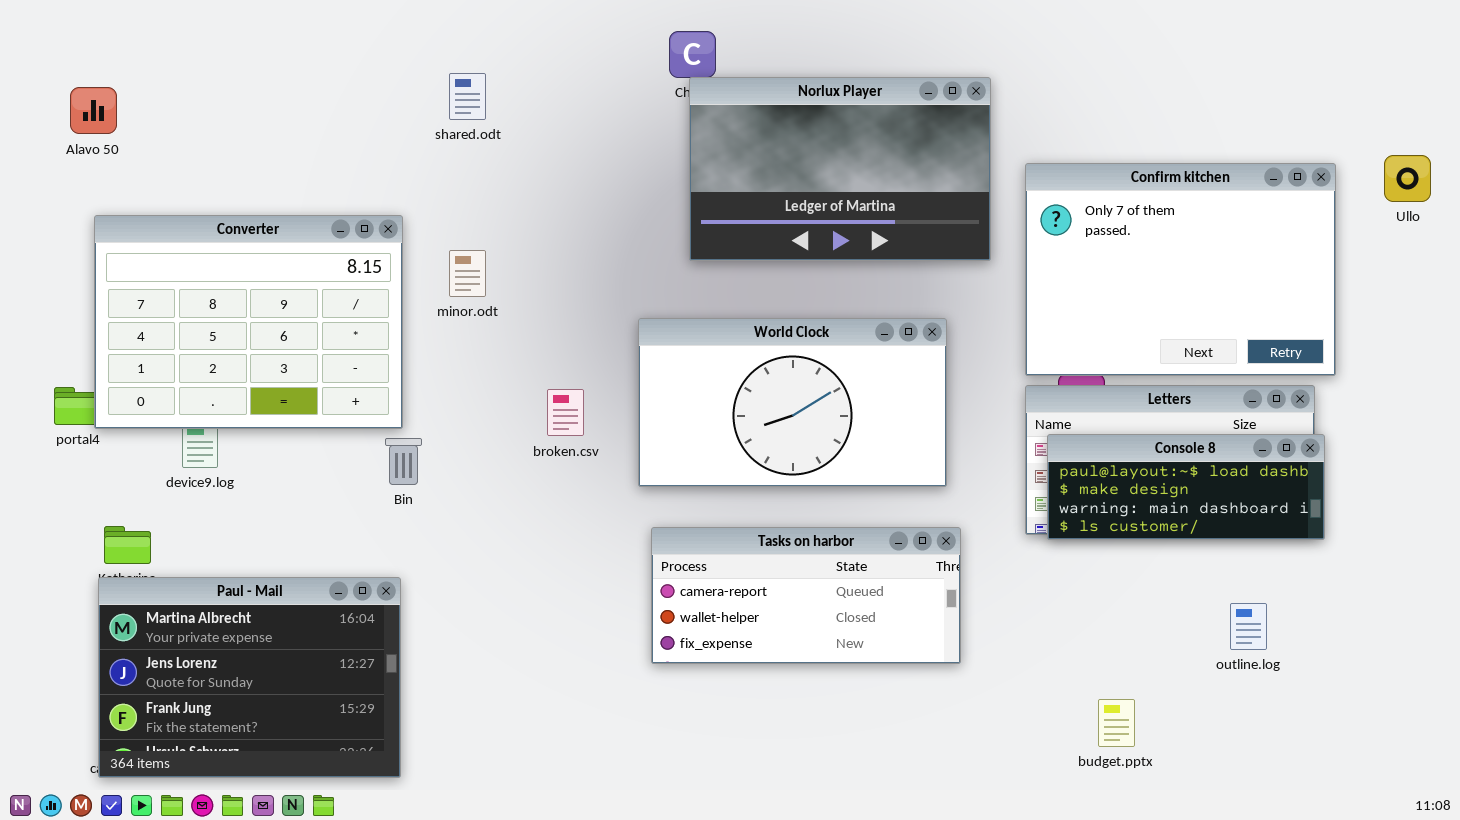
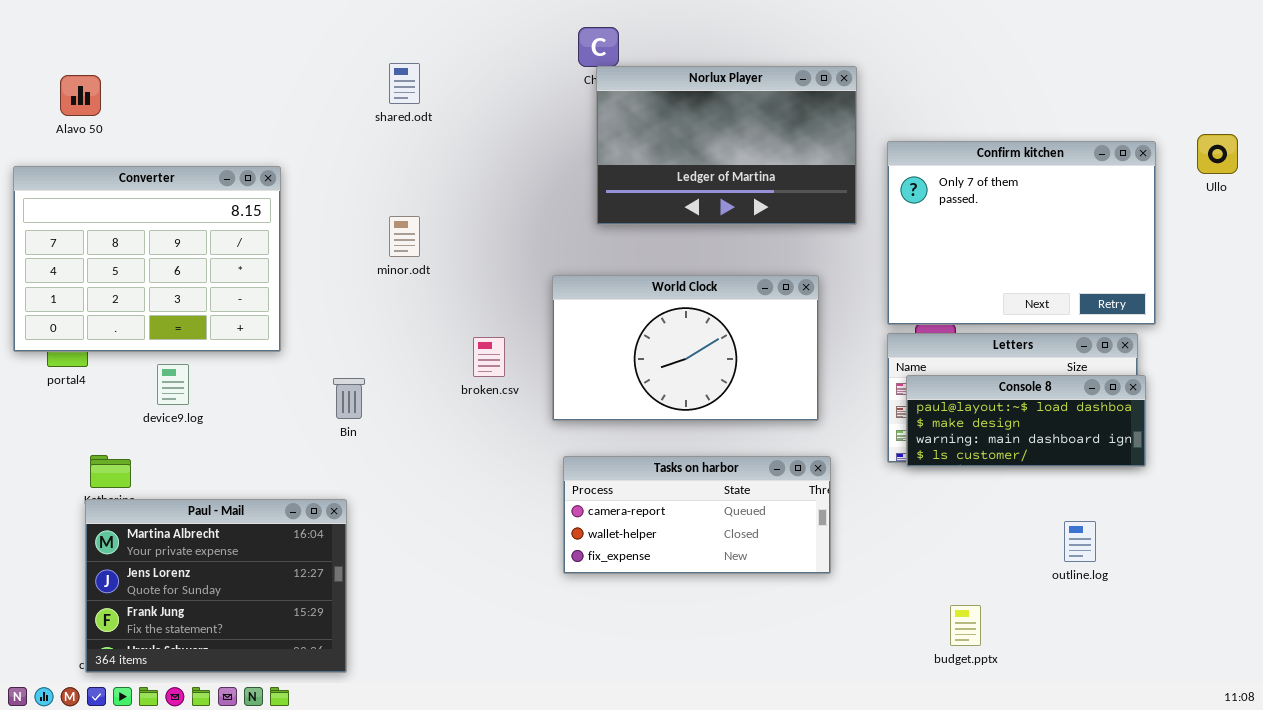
Converter: [94,215,403,429] -> [13,166,281,352], moved

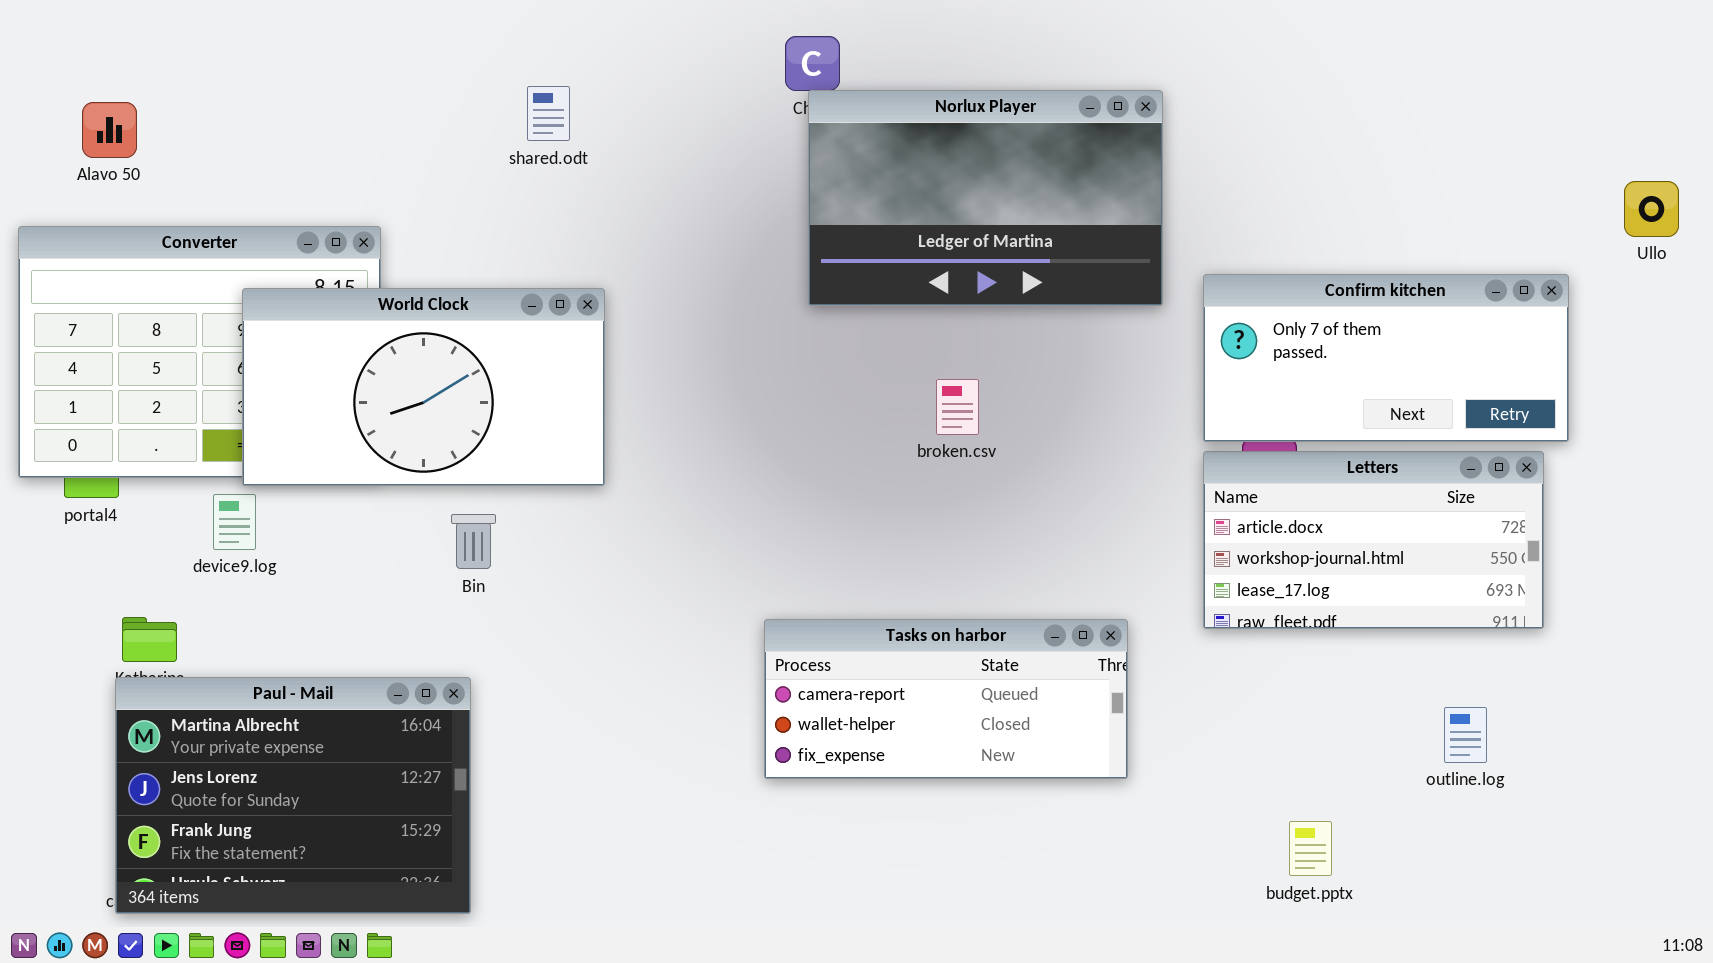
Confirm kitchen: [887,141,1156,325] -> [1203,274,1569,442], resized
World Clock: [552,275,819,421] -> [242,288,605,486], moved
broken.csv: [473,337,505,377] -> [936,379,979,435], moved
Console 8: [906,375,1146,467] -> none, closed

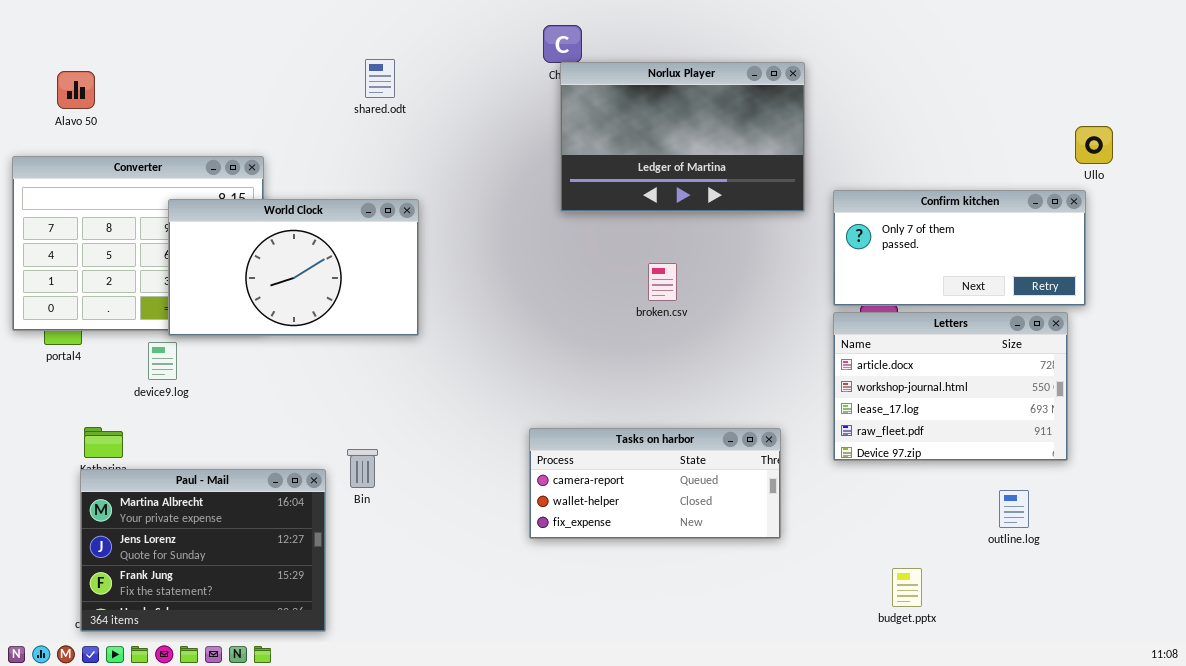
Ullo: [1624,181,1679,237] -> [1075,126,1113,164], moved
Letters: [1203,451,1544,629] -> [833,312,1068,461], resized
Bin: [451,514,496,569] -> [347,449,378,488], moved

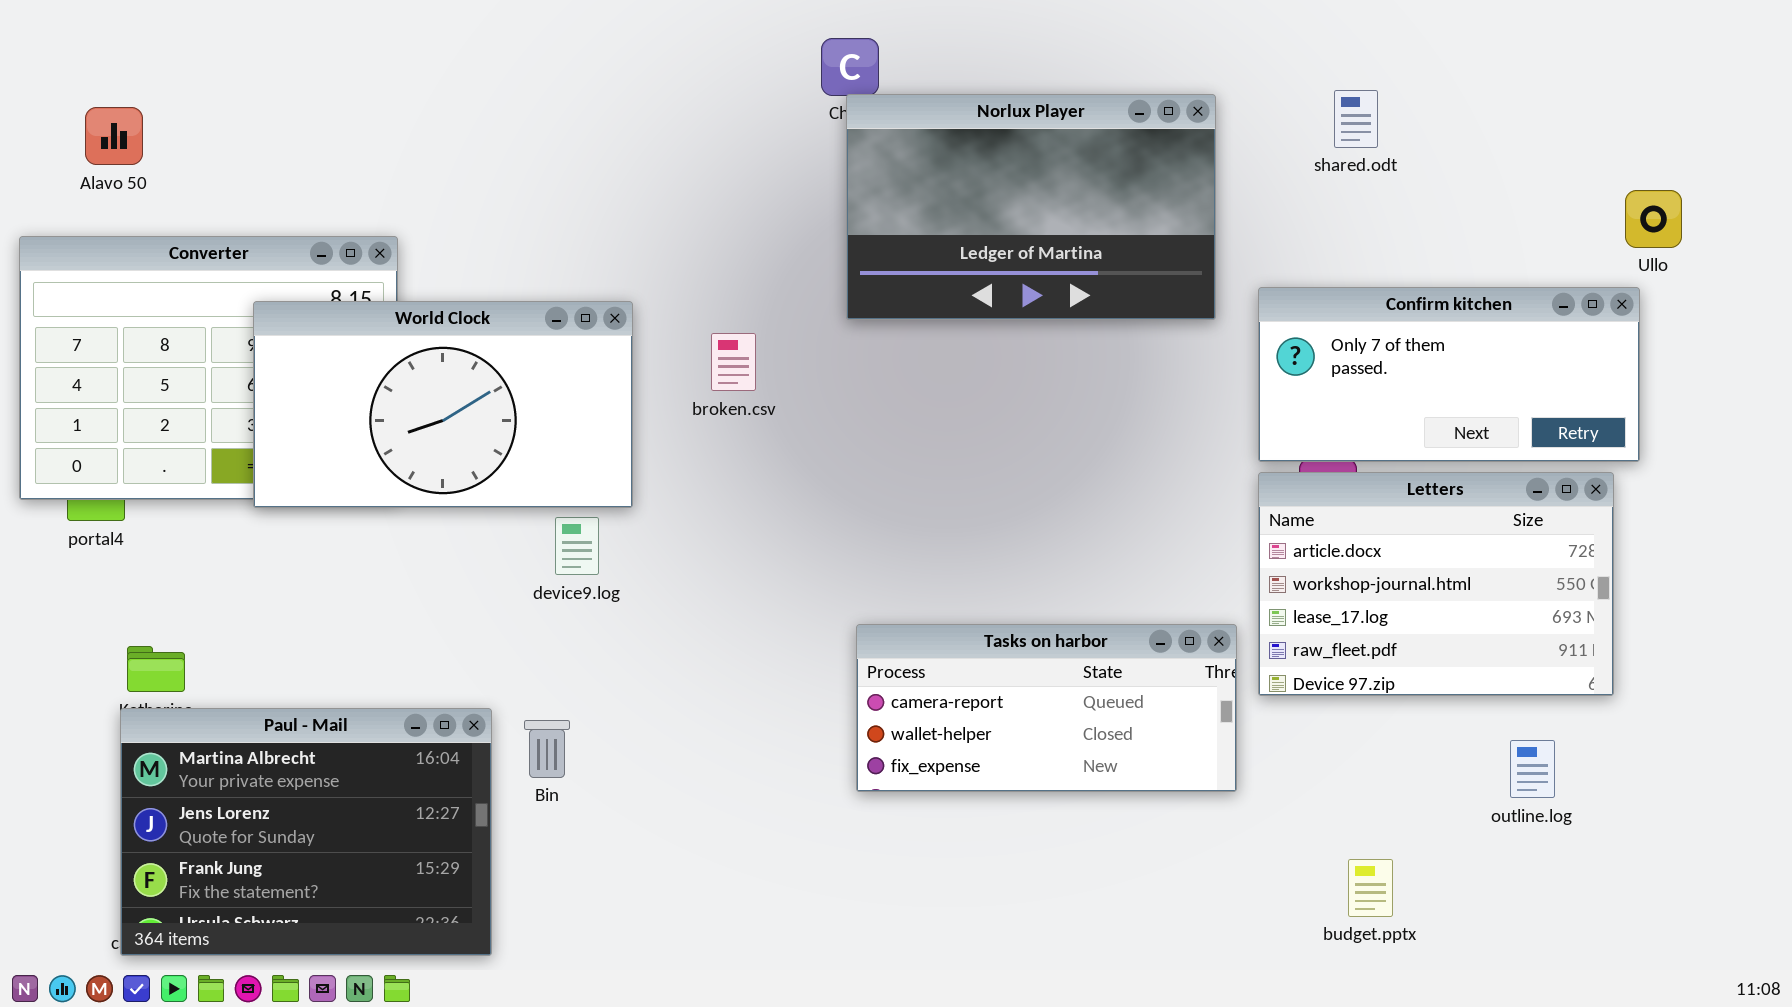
shared.odt: [365,59,395,98] -> [1334,90,1378,148], moved
broken.csv: [648,263,677,301] -> [711,333,756,391], moved
device9.log: [148,342,177,380] -> [555,517,599,575], moved
Tasks on harbor: [529,428,781,539] -> [856,624,1237,792], moved
Bin: [347,449,378,488] -> [524,720,570,778], moved

